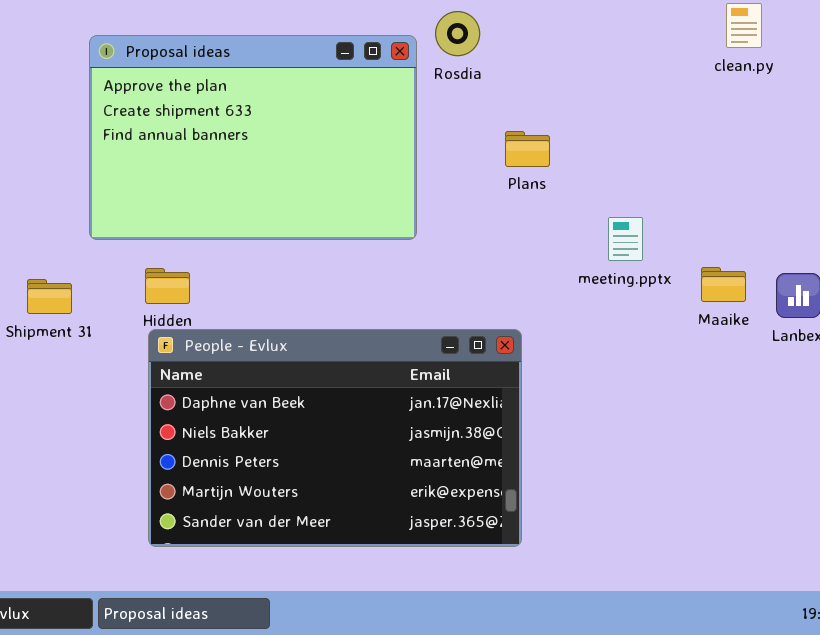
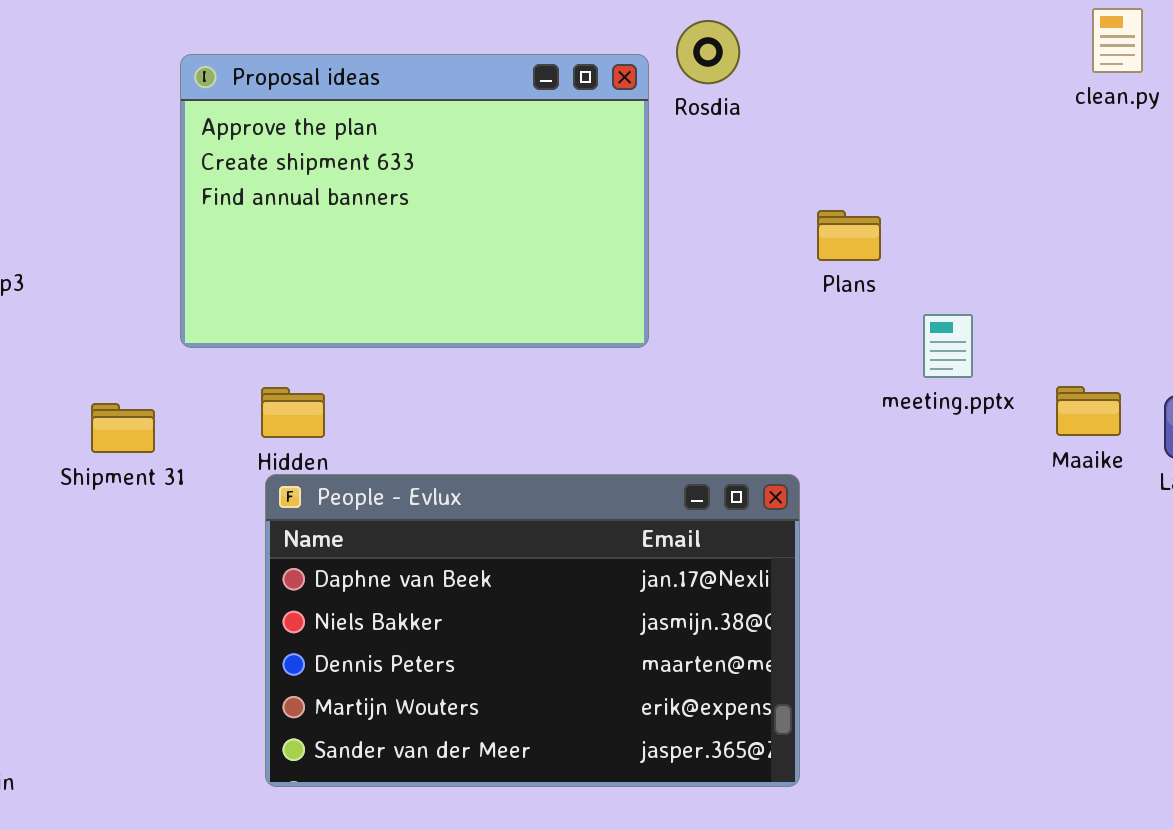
Plans: [505,131,550,167] -> [817,210,881,261], moved

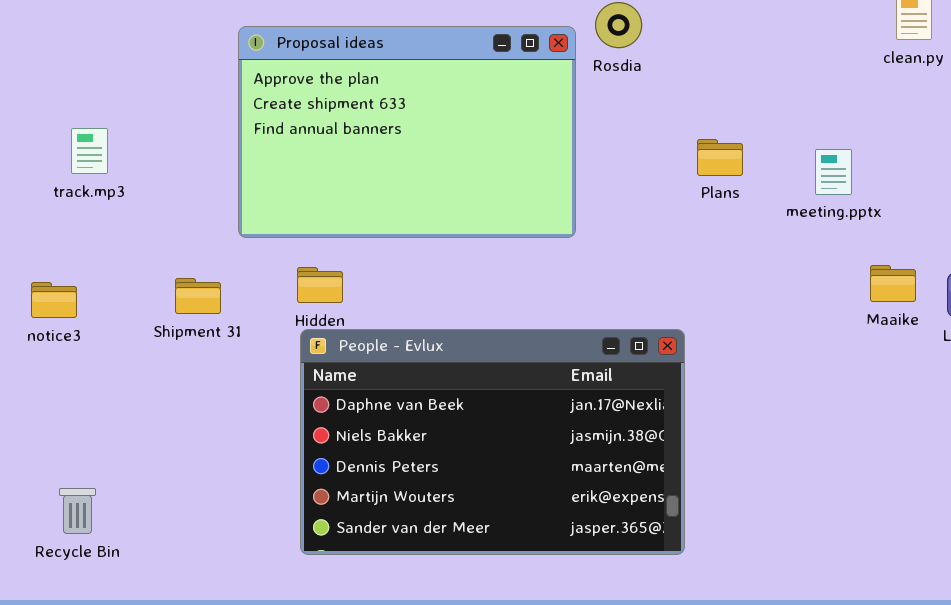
meeting.pptx: [923,314,973,378] -> [815,149,852,195], moved

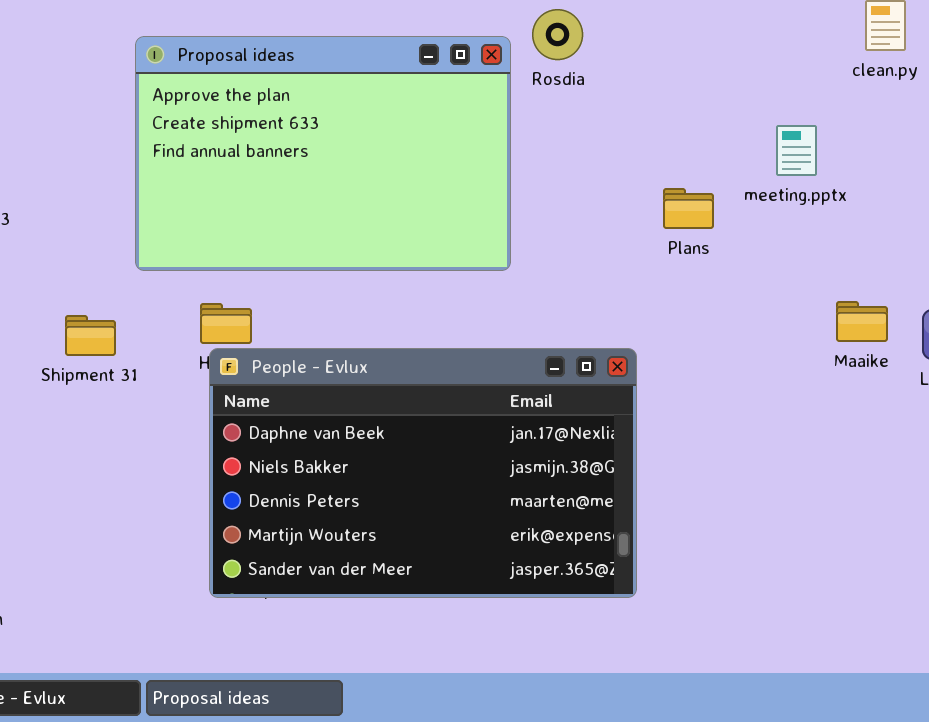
Plans: [697,139,743,176] -> [663,188,714,229], moved
meeting.pptx: [815,149,852,195] -> [776,125,817,176], moved
People - Evlux: [300,329,685,555] -> [209,348,637,598], moved

